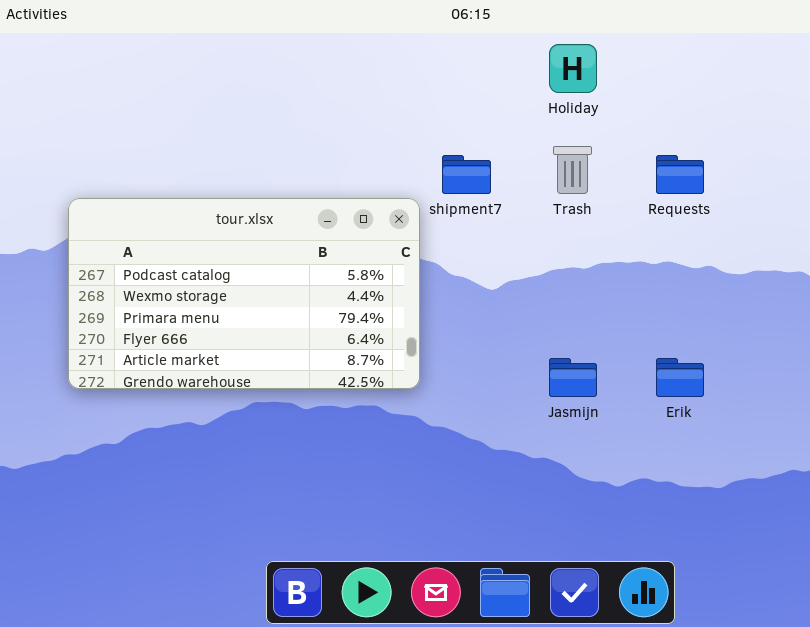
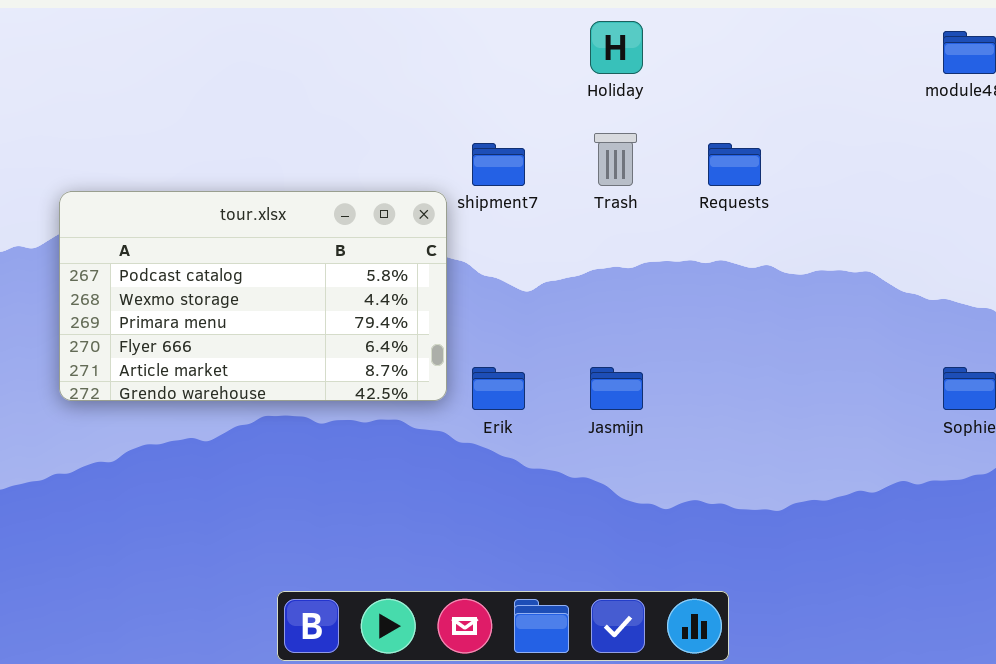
Erik: [656,358,704,397] -> [472,367,525,410], moved

